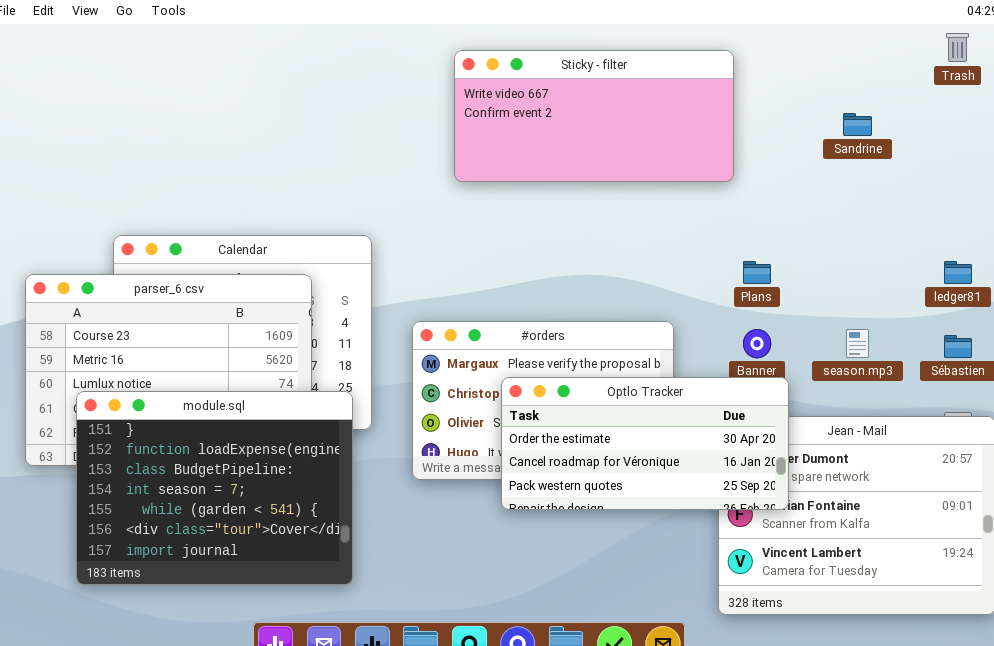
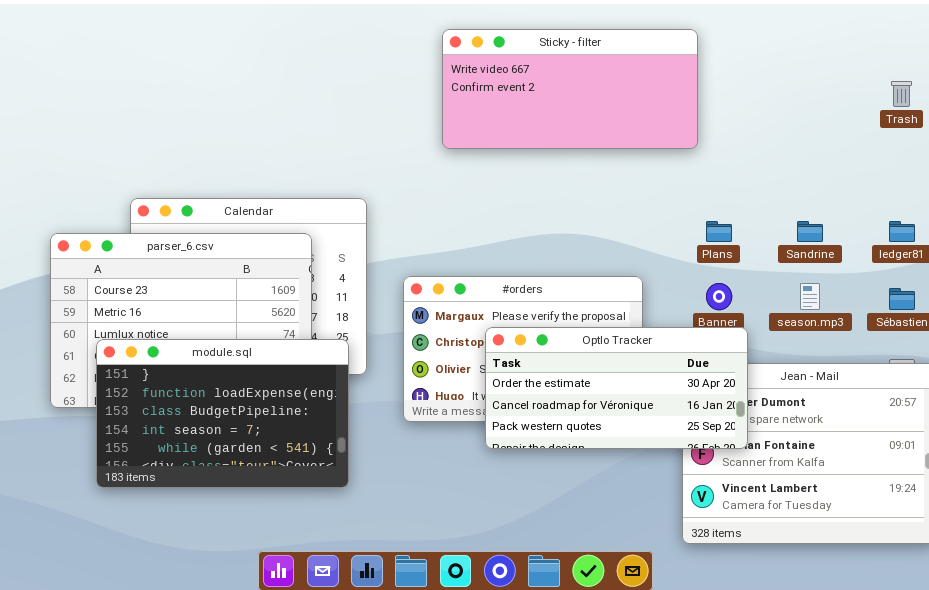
Trash: [946,33,969,62] -> [891,81,912,107], moved
Sandrine: [843,113,872,136] -> [797,221,823,242], moved
module.sql: [76,391,353,585] -> [96,339,349,488], resized

